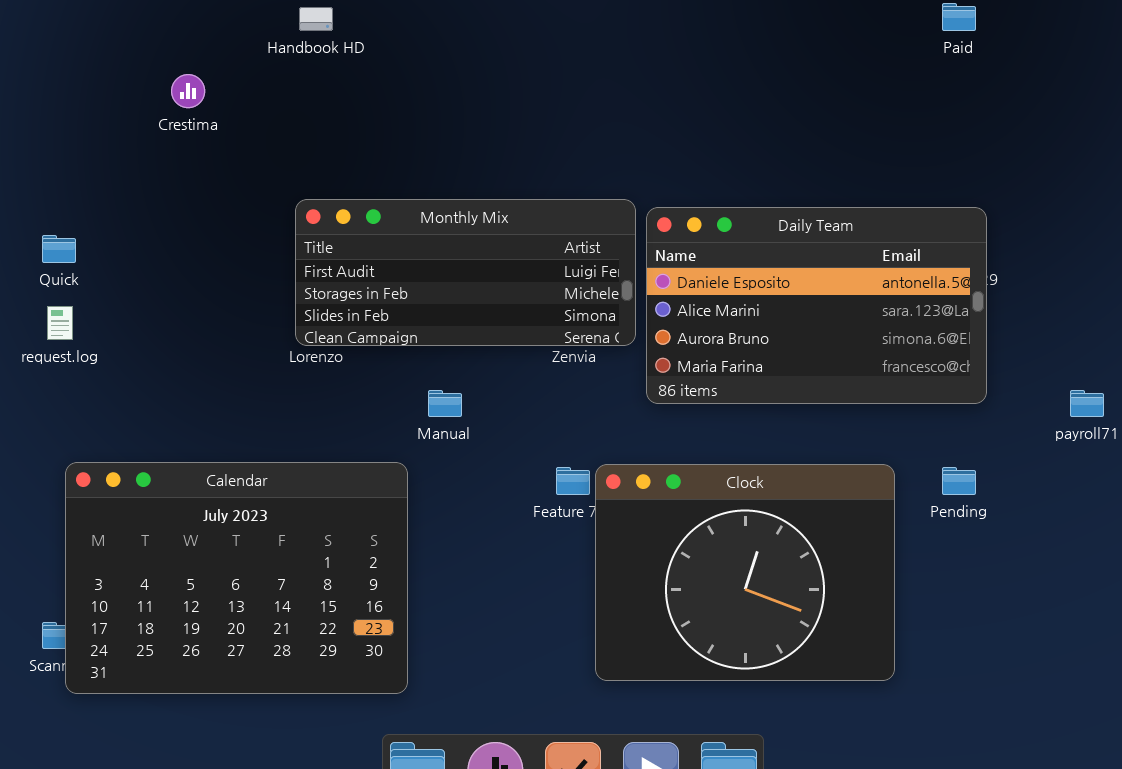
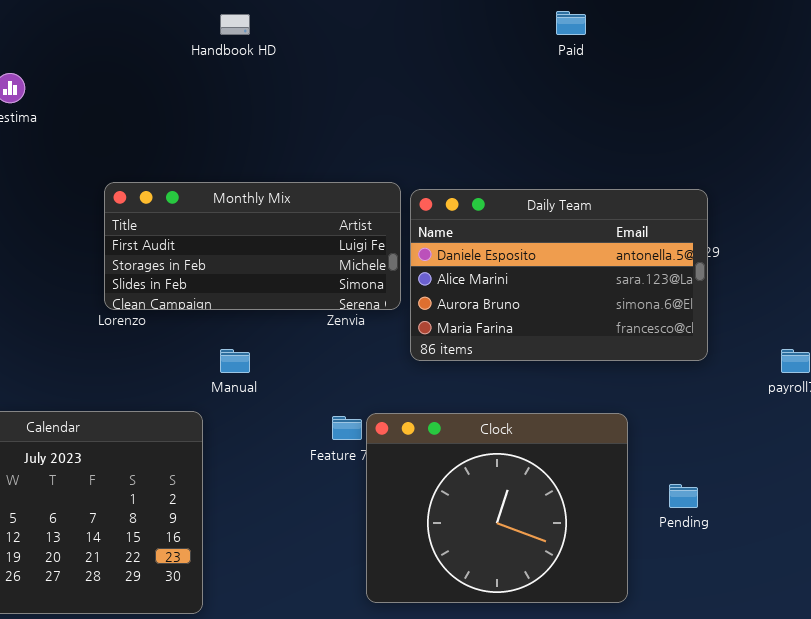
Paid: [942,3,976,31] -> [556,11,586,35], moved
Handbook HD: [299,7,333,31] -> [220,14,250,35], moved
Pending: [942,467,976,495] -> [669,484,698,508], moved

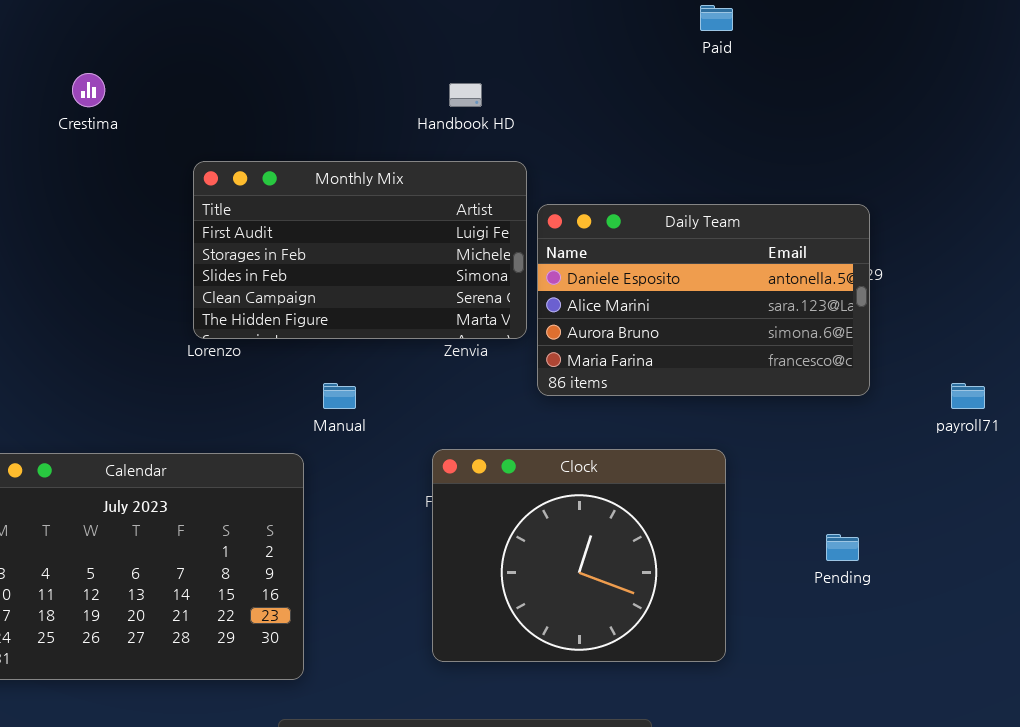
Handbook HD: [220,14,250,35] -> [449,83,482,107], moved
Monthly Mix: [104,182,401,310] -> [193,161,527,339], resized
Clock: [366,413,628,603] -> [432,449,726,662], moved

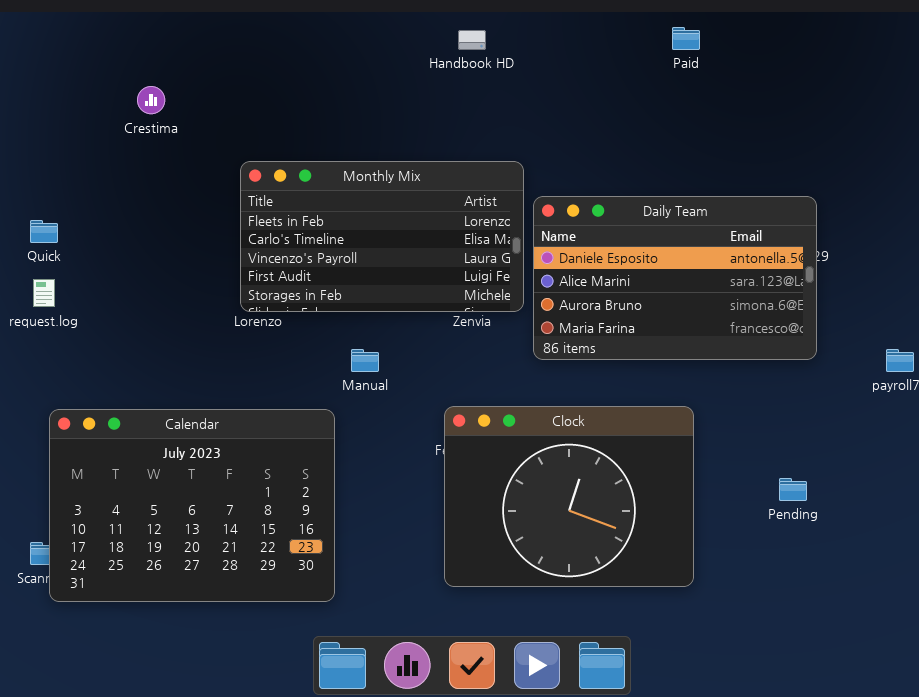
Handbook HD: [449,83,482,107] -> [458,30,486,50], moved
Monthly Mix: [193,161,527,339] -> [240,161,524,312], scrolled up 3 rows

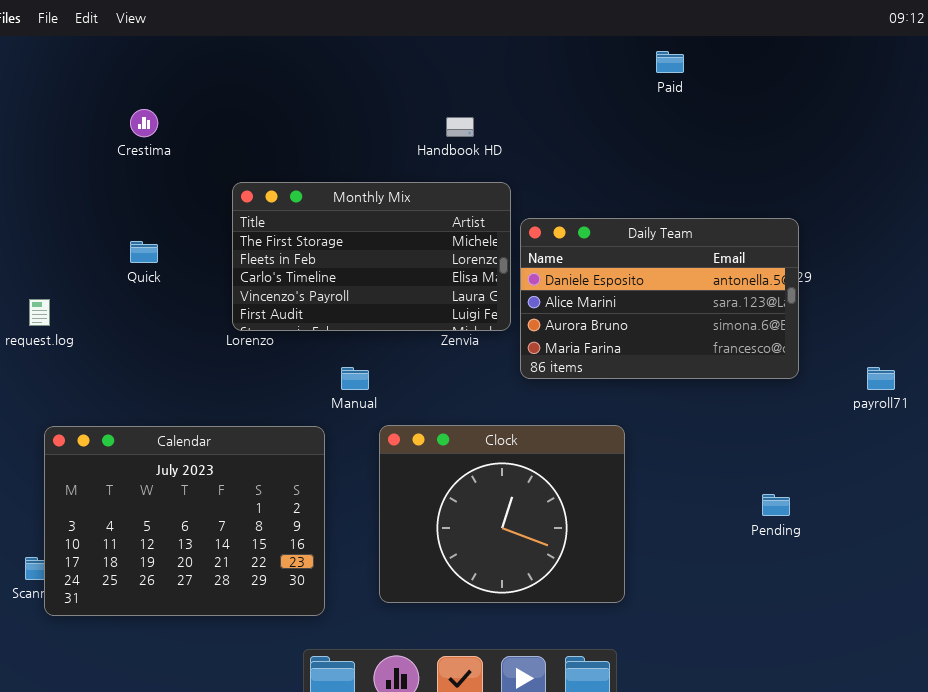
Handbook HD: [458,30,486,50] -> [446,117,474,137], moved
Monthly Mix: [240,161,524,312] -> [232,182,511,331], scrolled up 1 row
Quick: [30,220,58,243] -> [130,241,158,263], moved
Clock: [444,406,694,587] -> [379,425,625,603], moved

